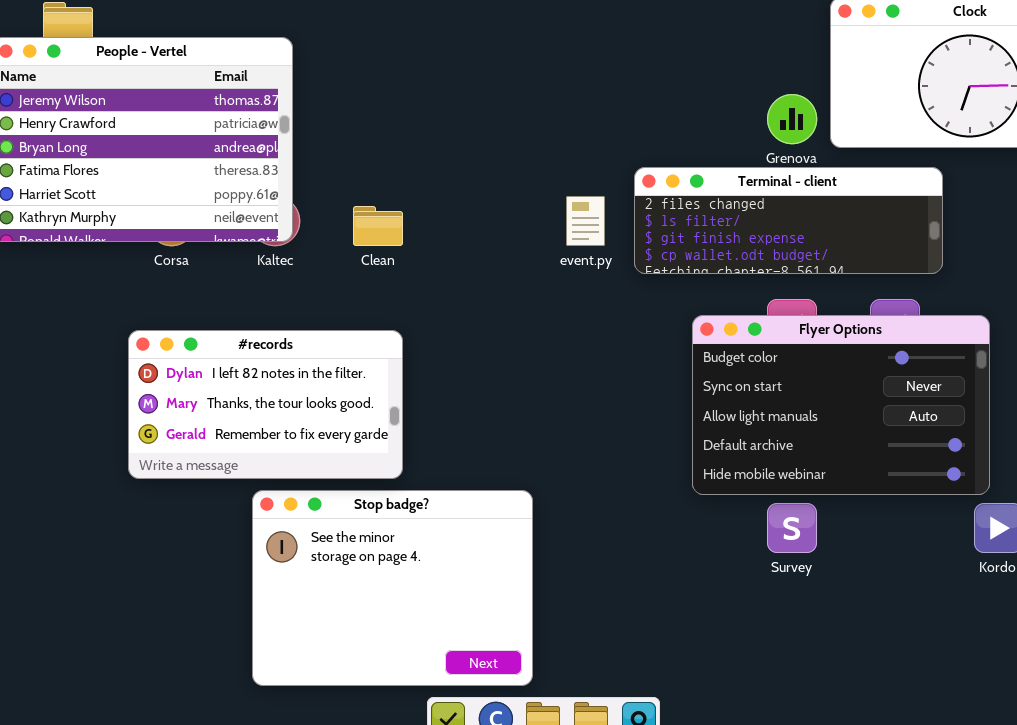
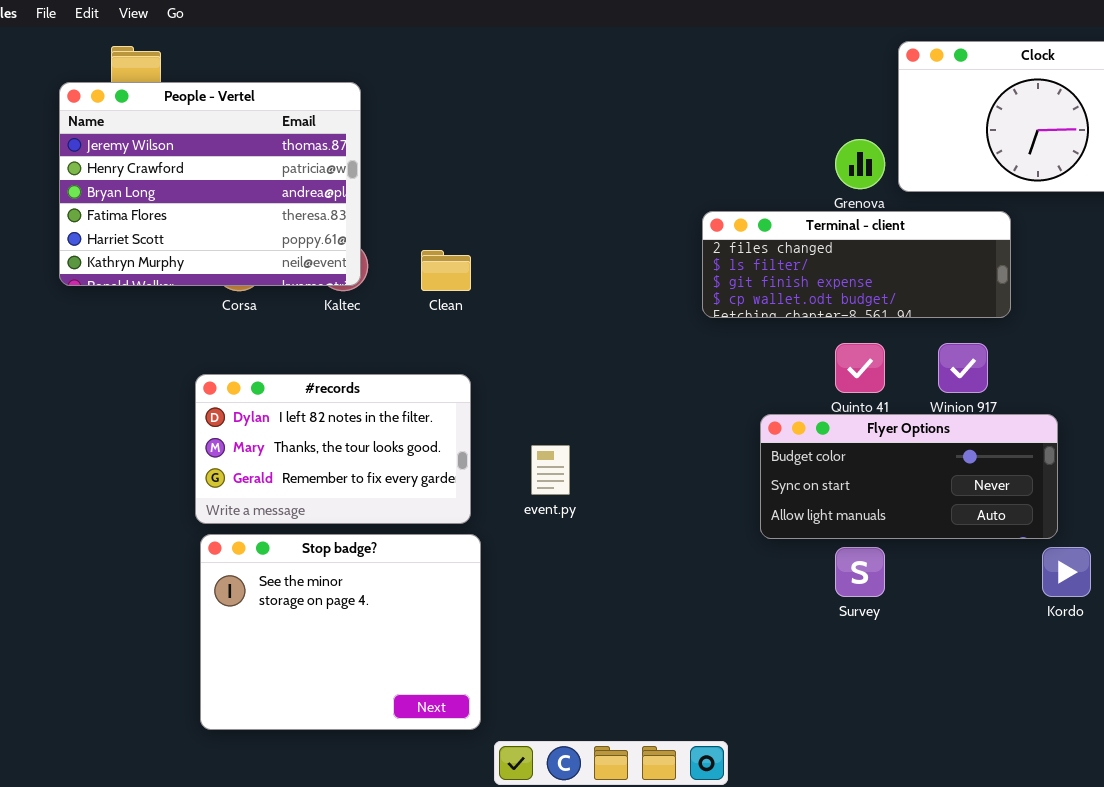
event.py: [566,196,605,246] -> [531,445,570,495], moved
Flyer Options: [692,315,990,495] -> [760,414,1058,539], resized
Stop badge?: [252,490,533,686] -> [200,534,481,730], moved

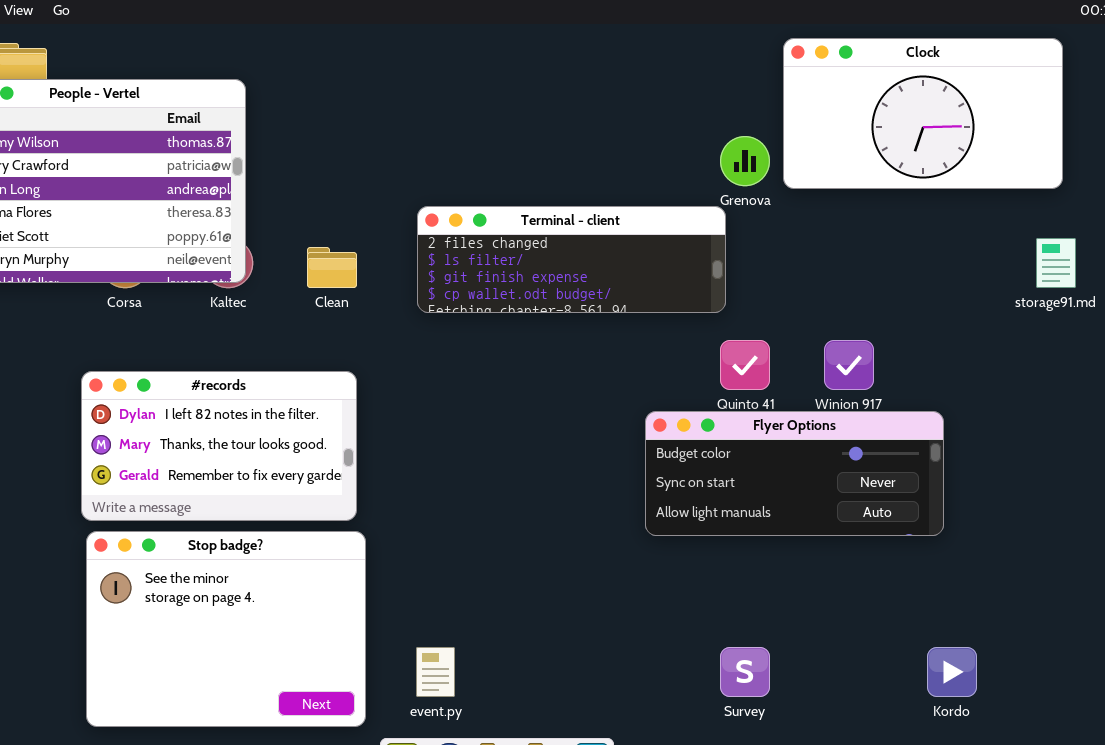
Terminal - client: [702,211,1011,318] -> [417,206,726,313], moved
event.py: [531,445,570,495] -> [416,647,455,697], moved
Survey: [835,547,885,597] -> [720,647,770,697], moved
Kordo: [1042,547,1091,597] -> [927,647,977,697], moved

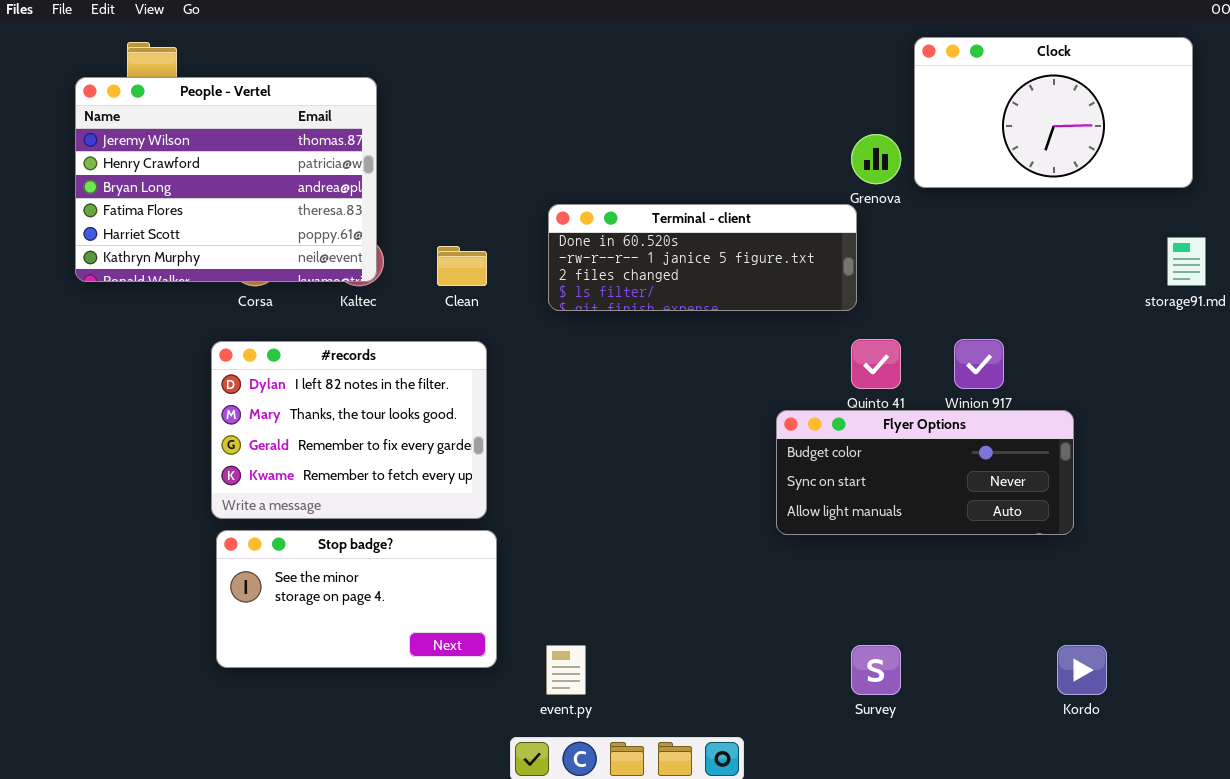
Terminal - client: [417,206,726,313] -> [548,204,857,311], scrolled up 2 rows
#records: [81,371,357,521] -> [211,341,487,519], resized
Stop badge?: [86,531,366,727] -> [216,530,497,668], resized

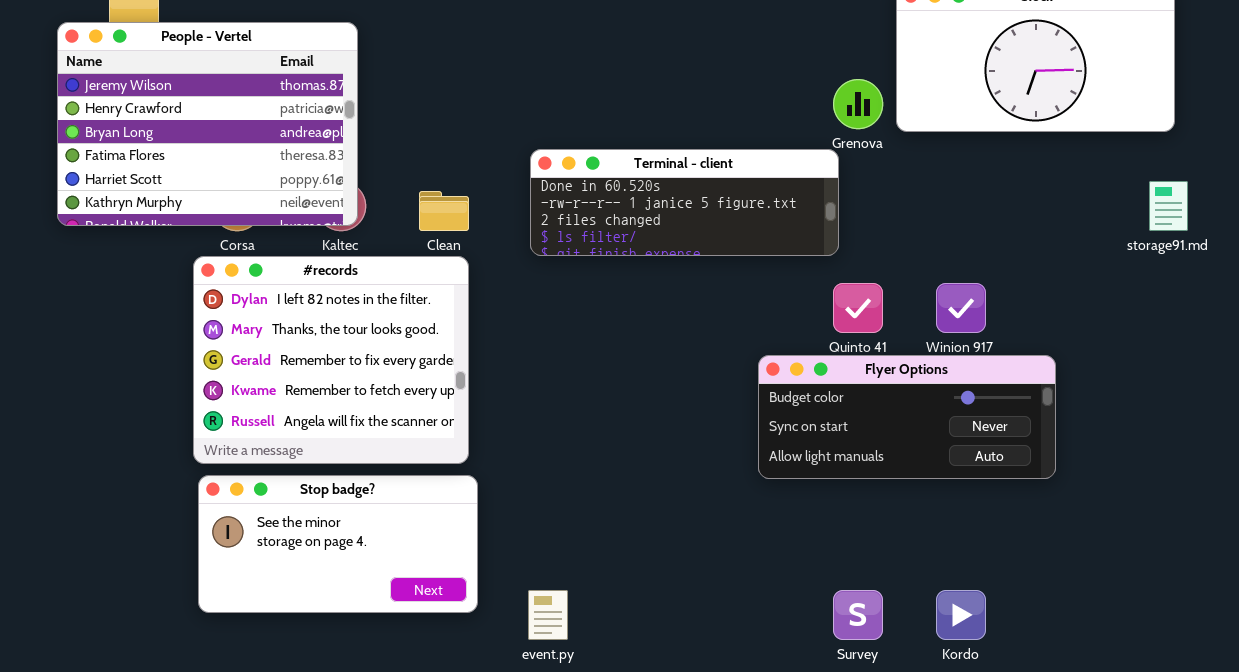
#records: [211,341,487,519] -> [193,256,469,464], resized
Kordo: [1057,645,1107,695] -> [936,590,986,640], moved

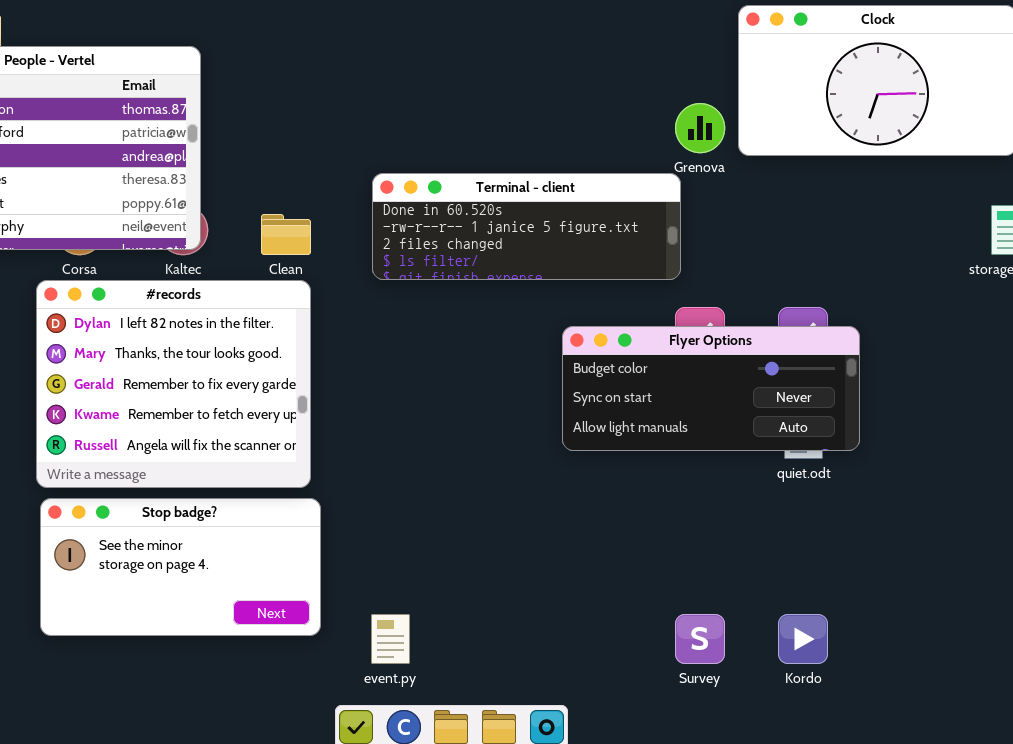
Flyer Options: [758,355,1056,479] -> [562,326,860,451], moved

